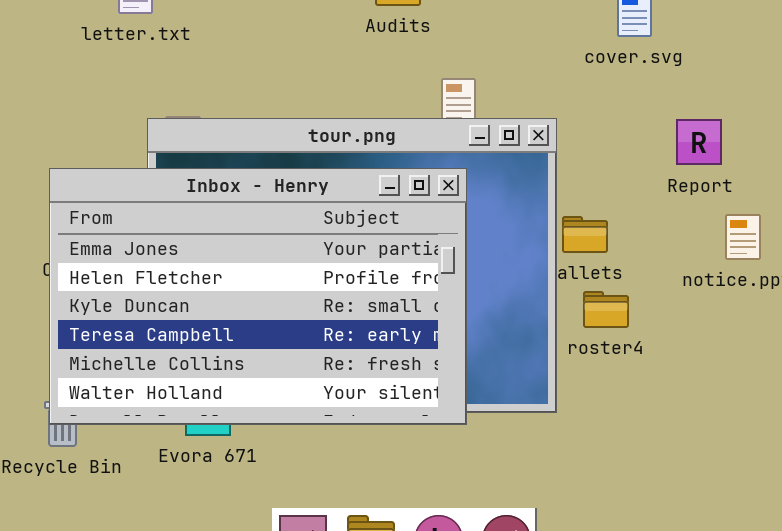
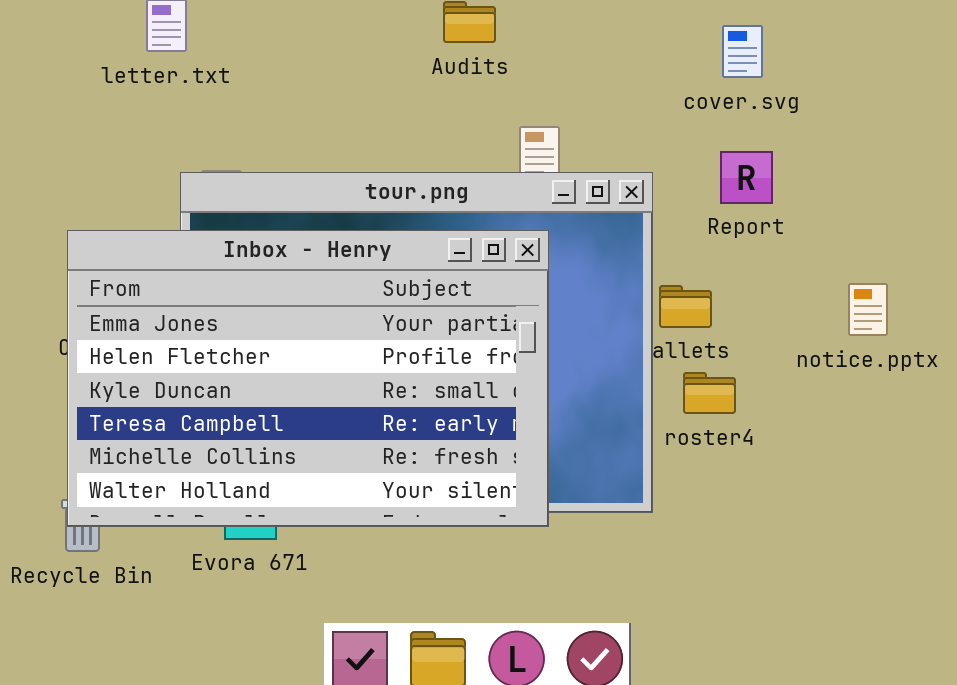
Report: [676,119,722,165] -> [720,151,773,204], moved

